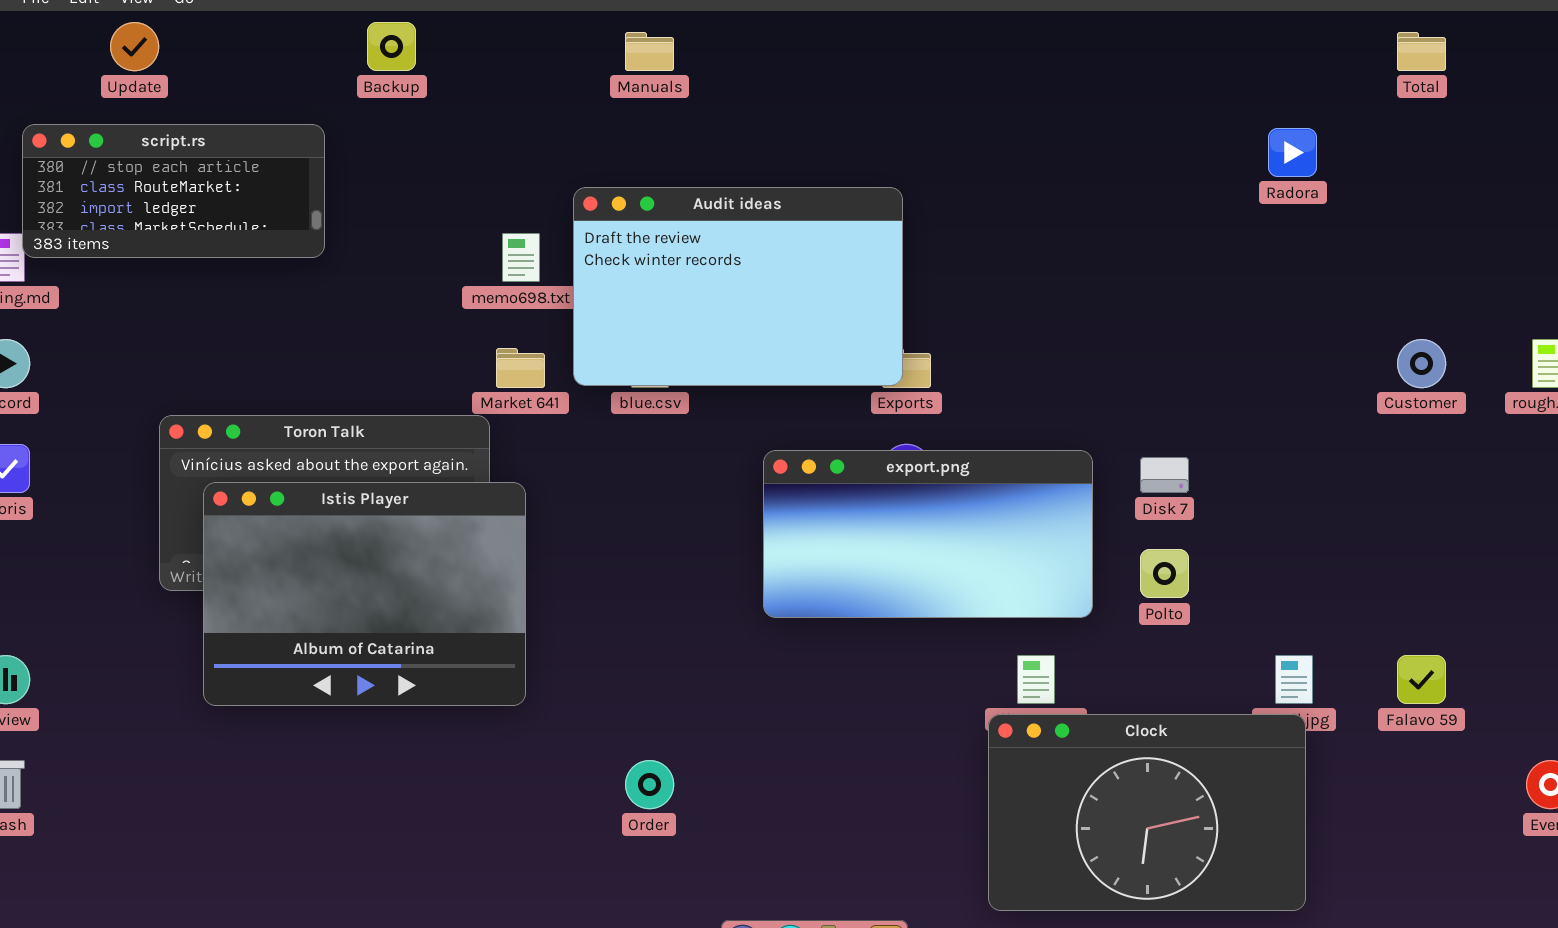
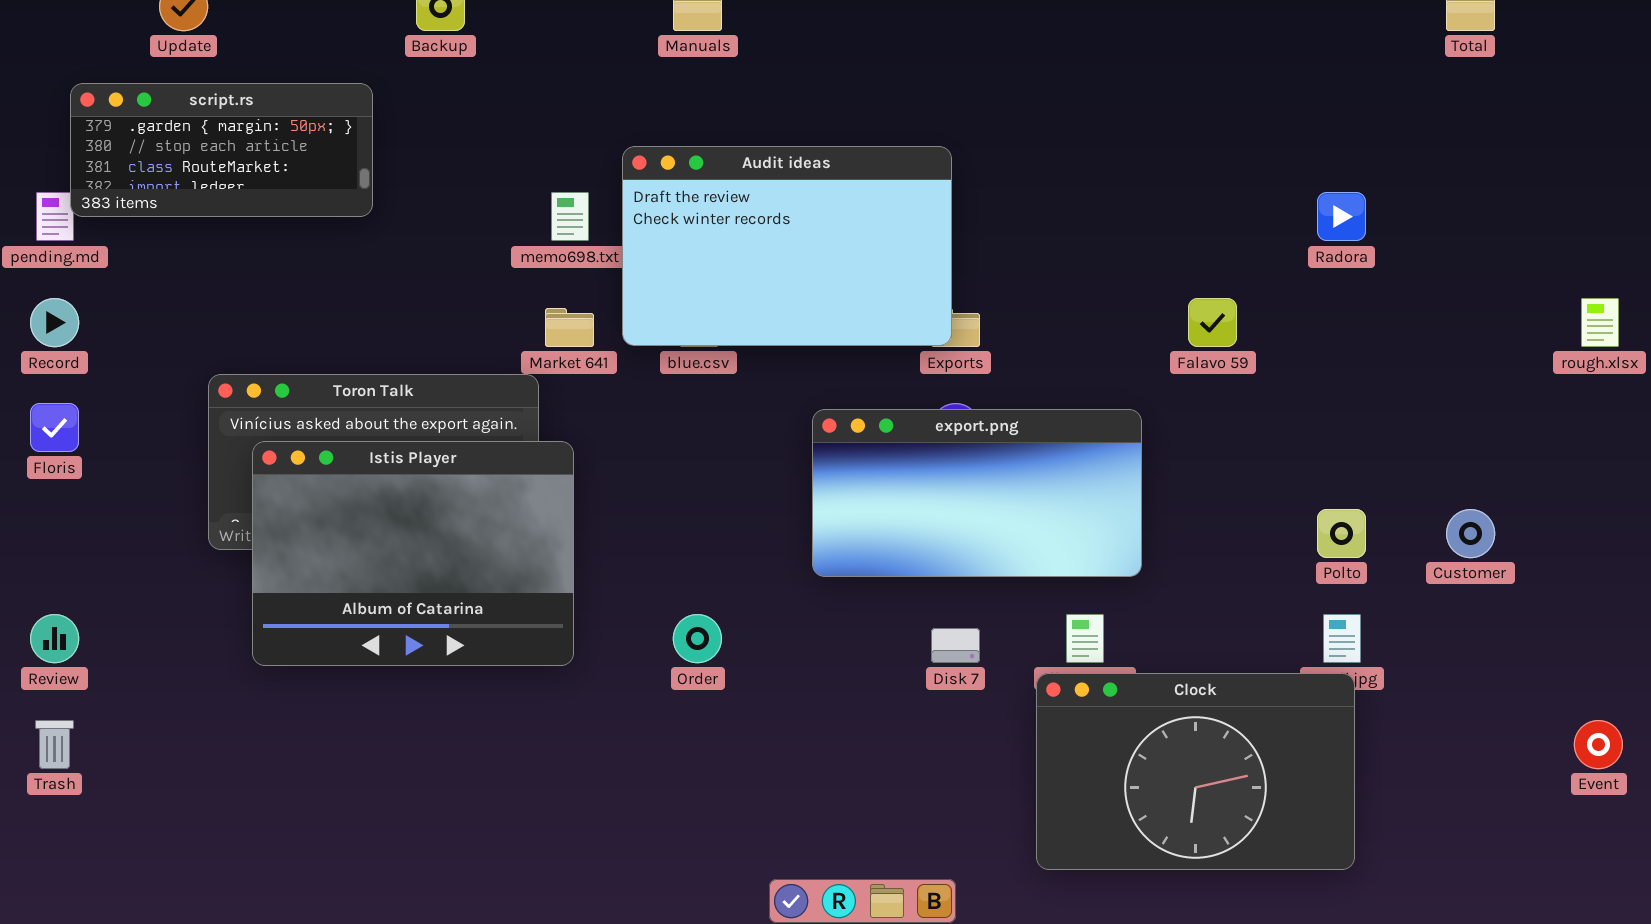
script.rs: [22,124,325,258] -> [70,83,373,217], scrolled up 1 row
Radora: [1268,128,1317,177] -> [1317,192,1366,241], moved
Customer: [1397,339,1446,388] -> [1446,509,1495,558], moved
Disk 7: [1140,457,1189,493] -> [931,628,980,663], moved
Polto: [1140,549,1189,598] -> [1317,509,1366,558], moved
Falavo 59: [1397,655,1446,704] -> [1188,298,1237,347], moved
Order: [625,760,674,809] -> [673,614,722,663], moved

